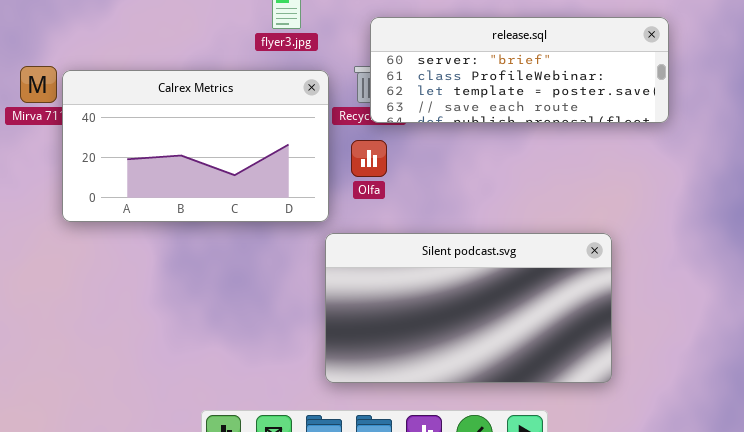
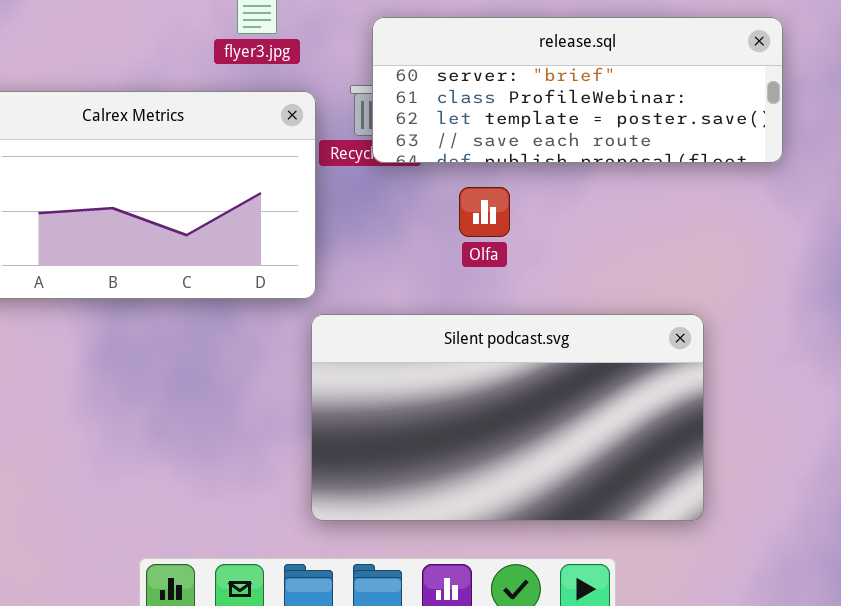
Olfa: [351,140,387,177] -> [459,187,510,237], moved

